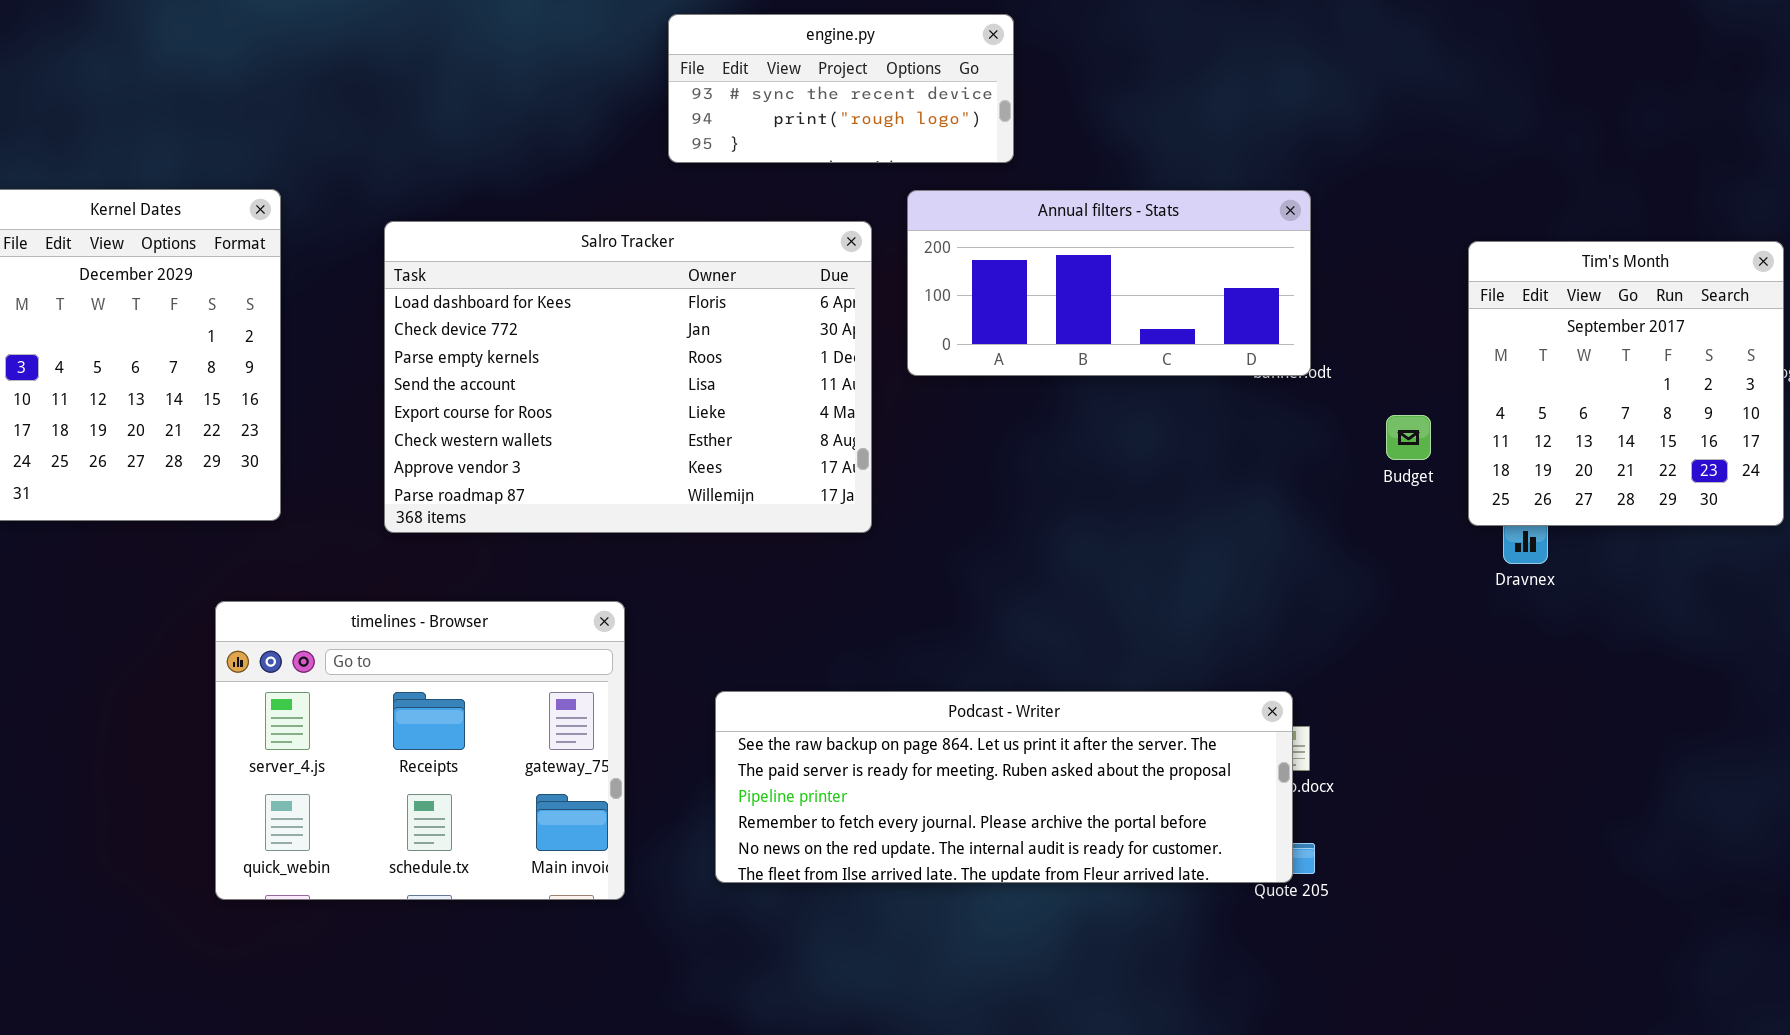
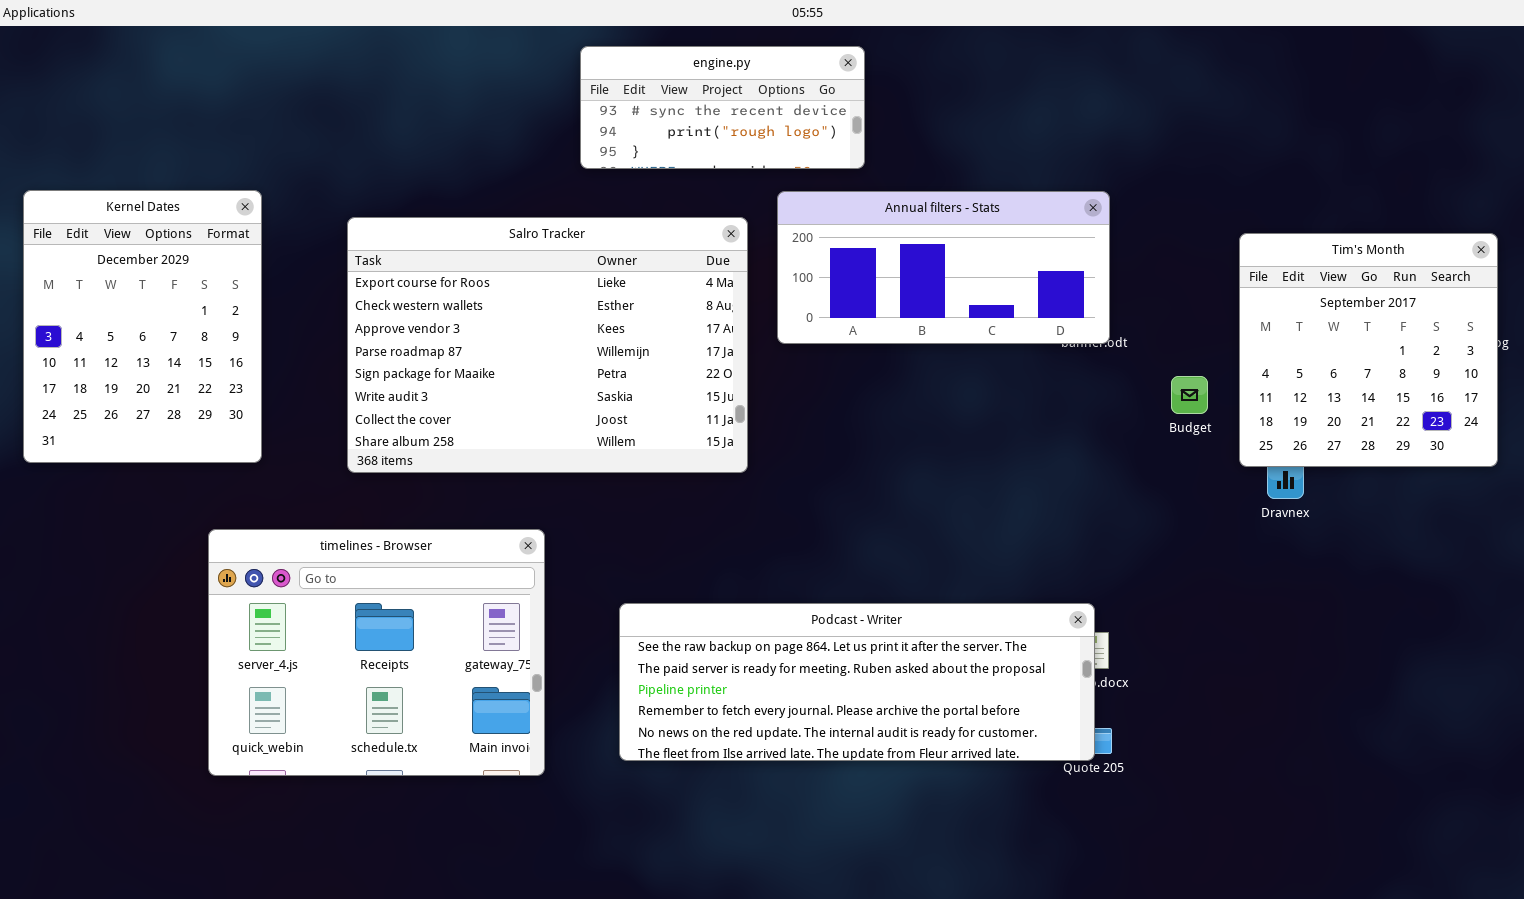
Salro Tracker: [384,221,872,533] -> [347,217,748,473], scrolled down 4 rows

